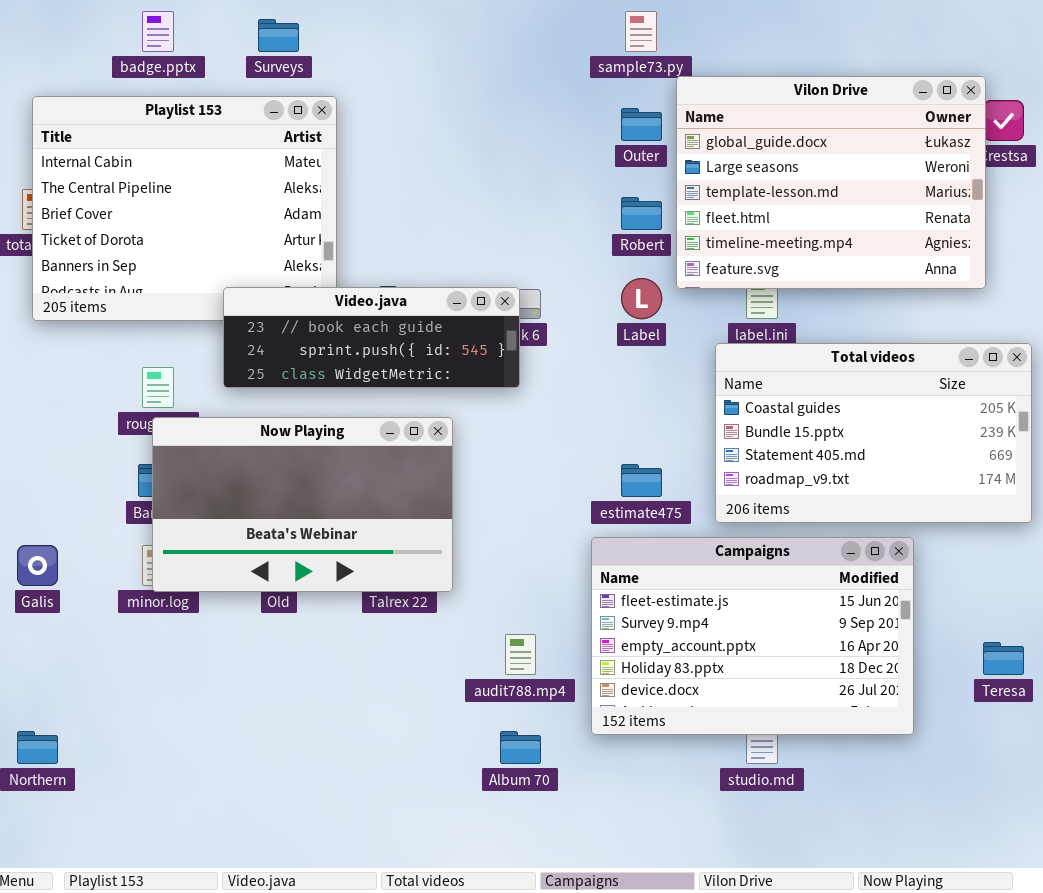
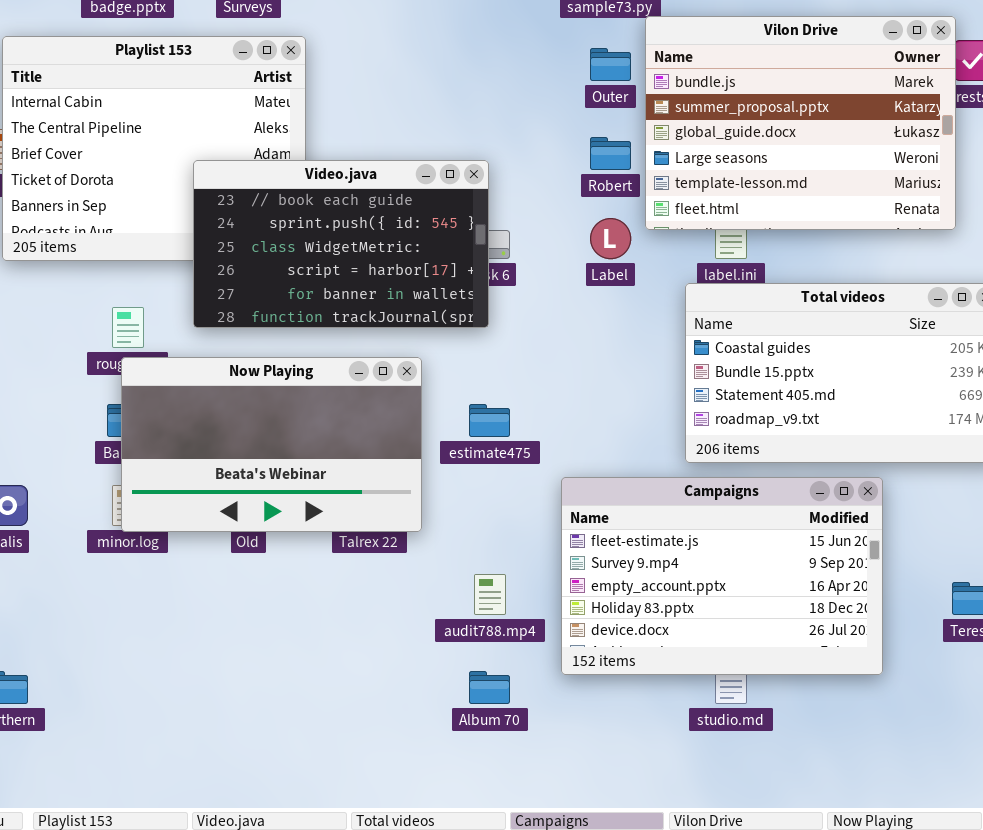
Vilon Drive: [676,76,986,289] -> [645,16,956,230], scrolled up 2 rows
Video.java: [223,287,520,388] -> [193,160,489,328], resized
estimate475: [621,464,662,497] -> [469,404,510,437], moved

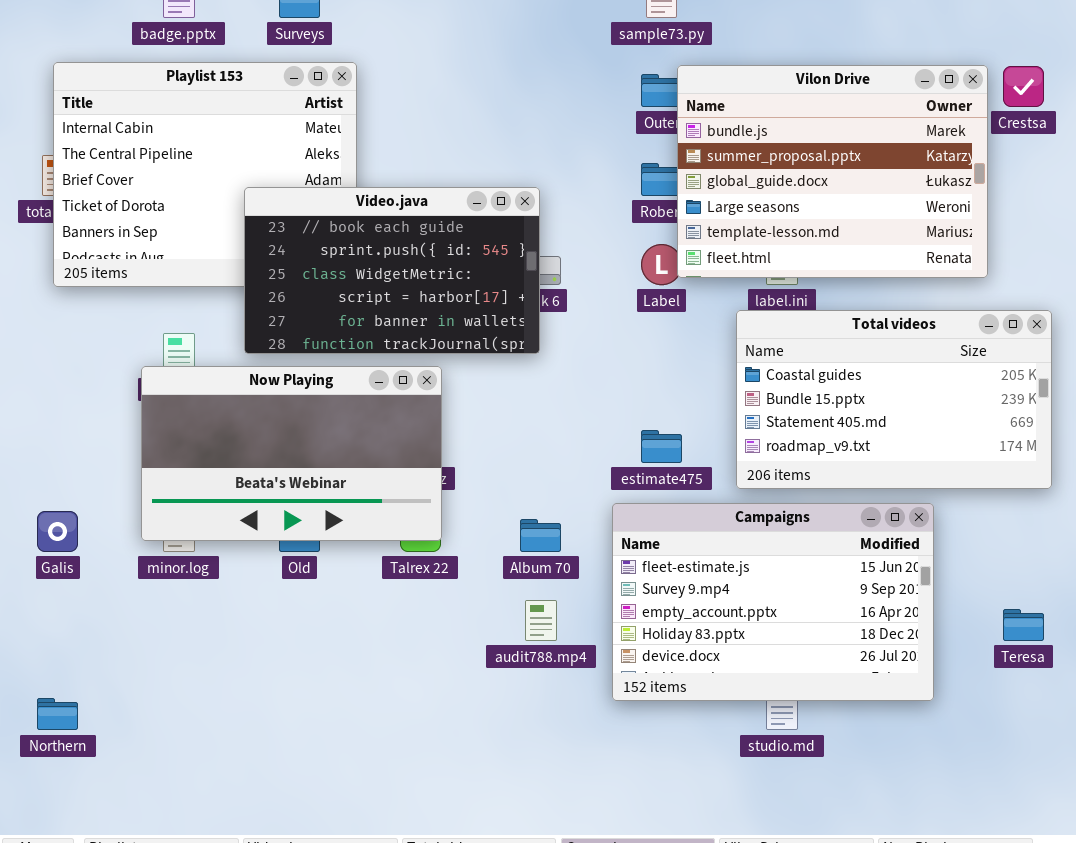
Vilon Drive: [645,16,956,230] -> [677,65,988,278], moved
Now Playing: [121,357,422,532] -> [141,366,442,541], moved
estimate475: [469,404,510,437] -> [641,430,682,463], moved
Album 70: [469,671,510,704] -> [520,519,561,552], moved

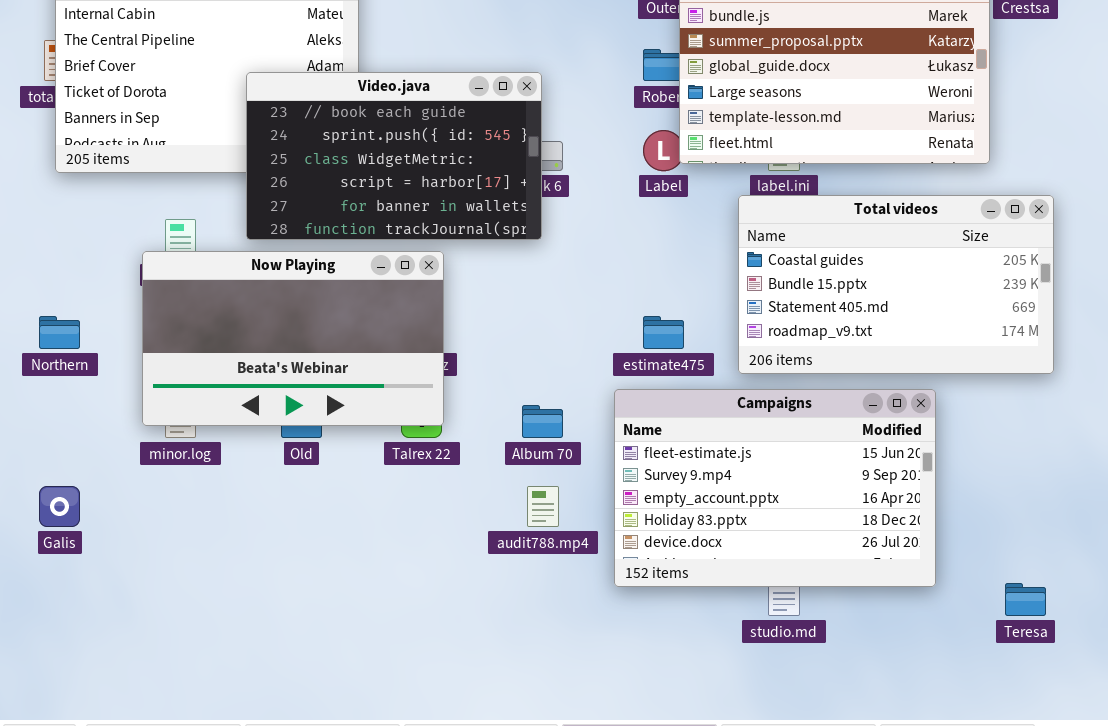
Galis: [37,511,78,552] -> [39,486,80,527], moved
Teresa: [1003,609,1044,641] -> [1005,583,1046,616], moved
Northern: [37,698,78,730] -> [39,316,80,349], moved

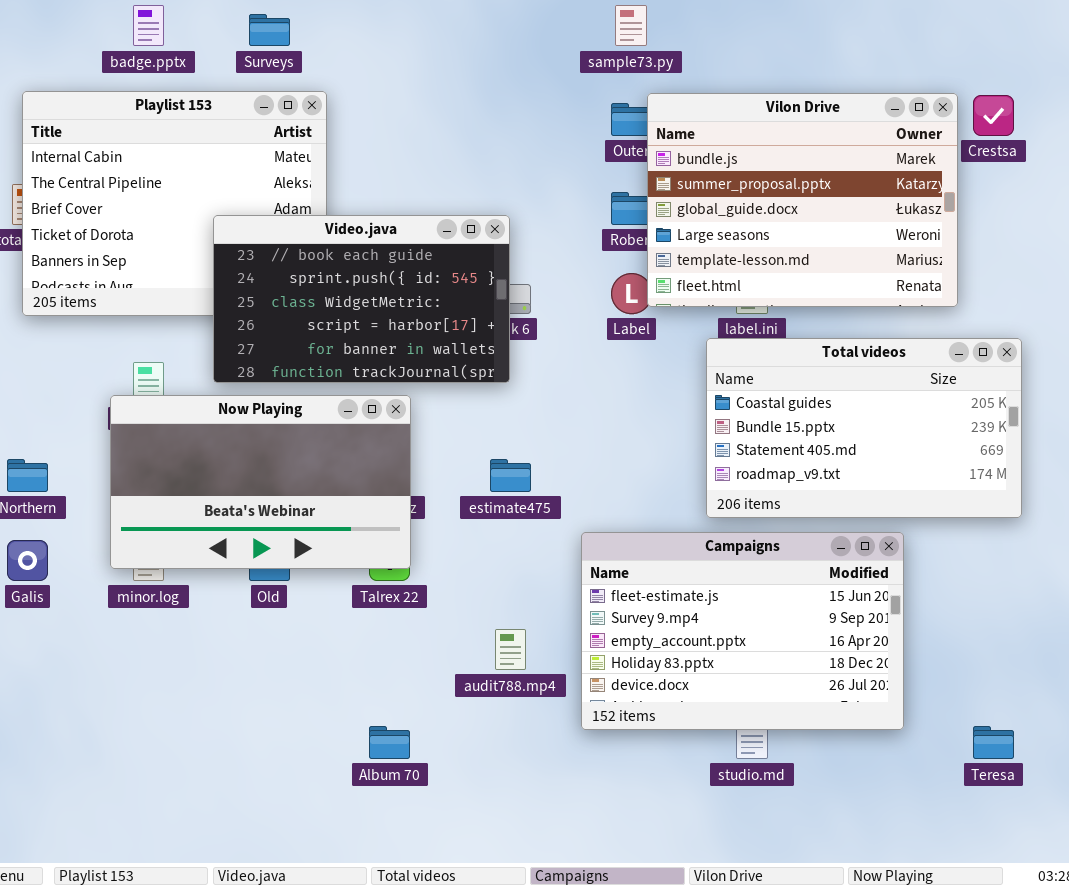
estimate475: [643,316,684,349] -> [490,459,531,492], moved
Album 70: [522,405,563,438] -> [369,726,410,759], moved
Galis: [39,486,80,527] -> [7,540,48,581], moved

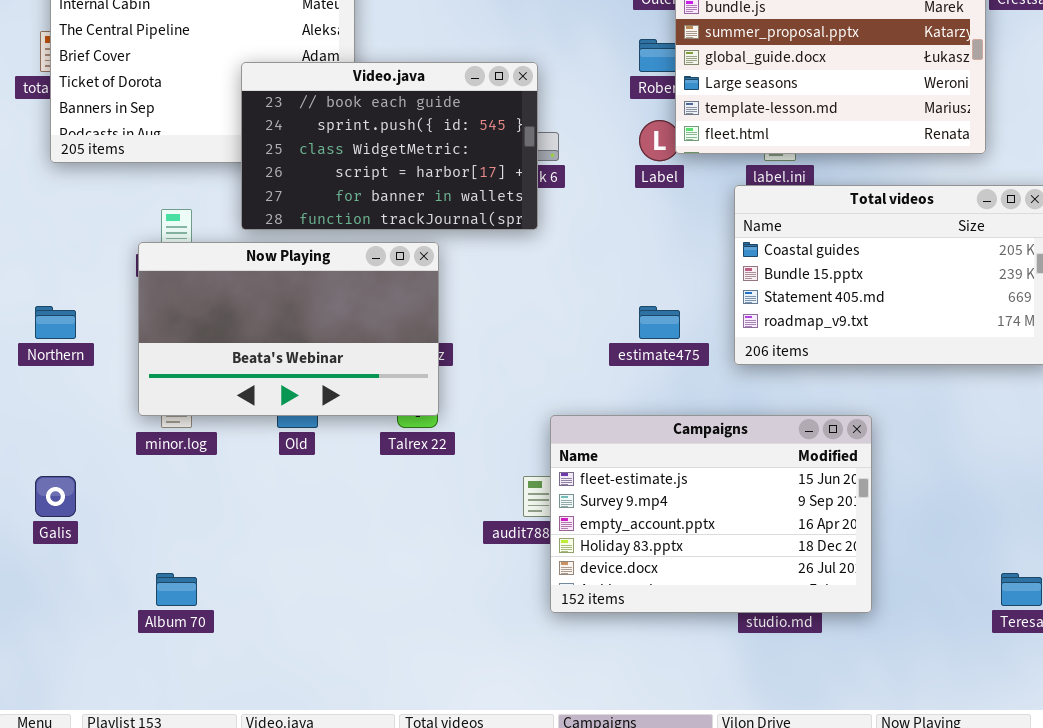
estimate475: [490,459,531,492] -> [639,306,680,339], moved
Campaigns: [581,532,904,730] -> [550,415,872,613], moved
Galis: [7,540,48,581] -> [35,476,76,517], moved
Album 70: [369,726,410,759] -> [156,573,197,606], moved

